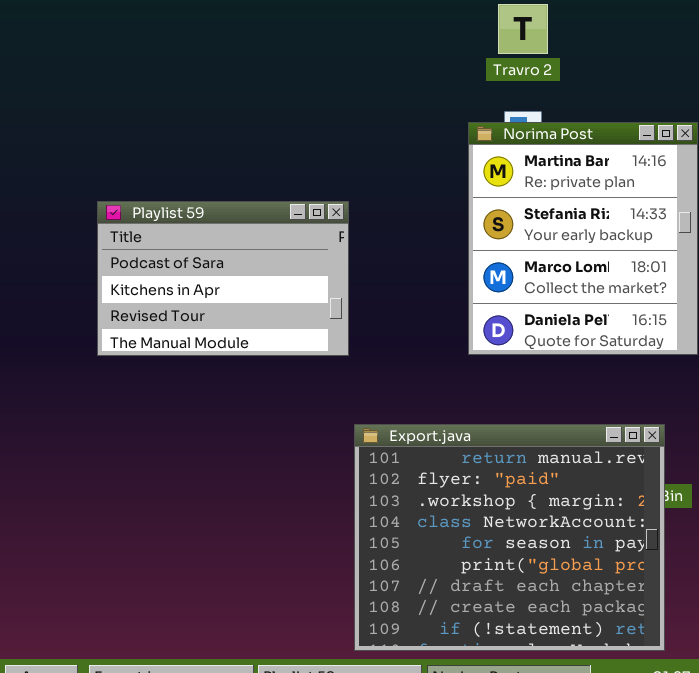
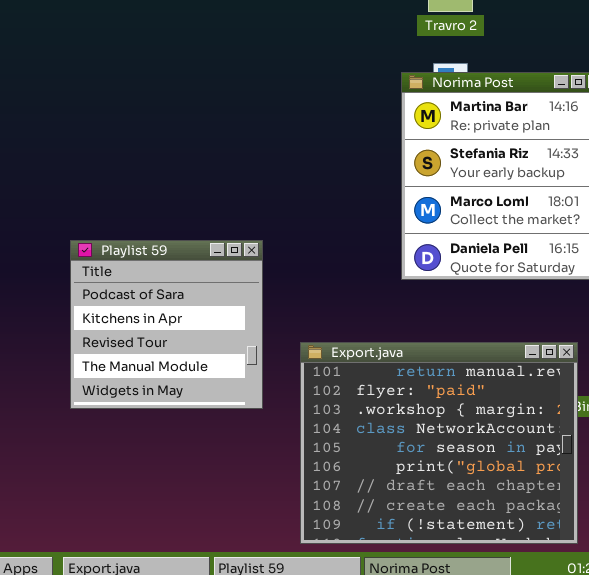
Playlist 59: [97,201,349,356] -> [70,240,263,409], moved, resized

